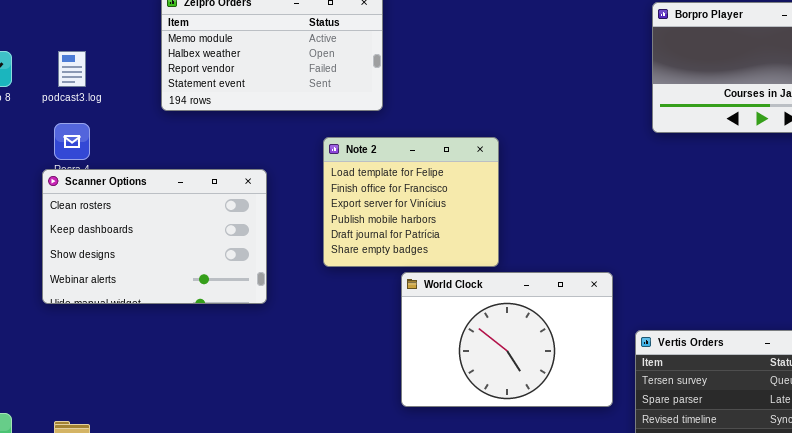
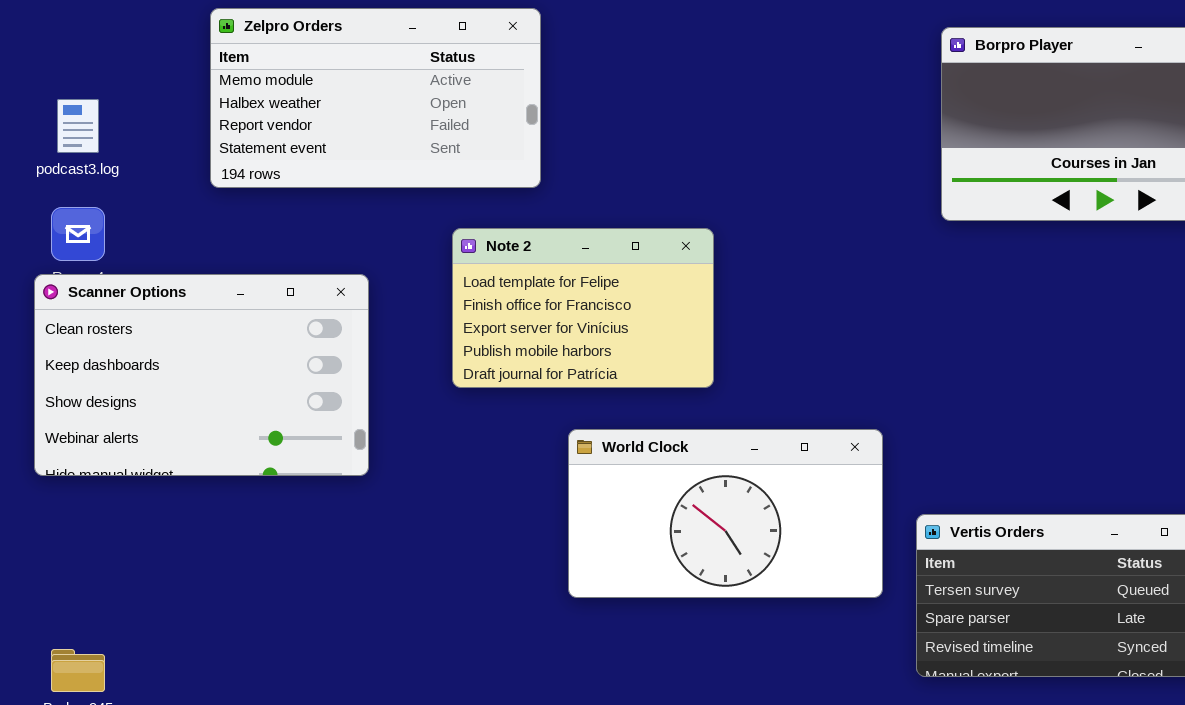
Note 2: [323,137,499,267] -> [452,228,714,388], resized
World Clock: [401,272,613,407] -> [568,429,883,598], resized

